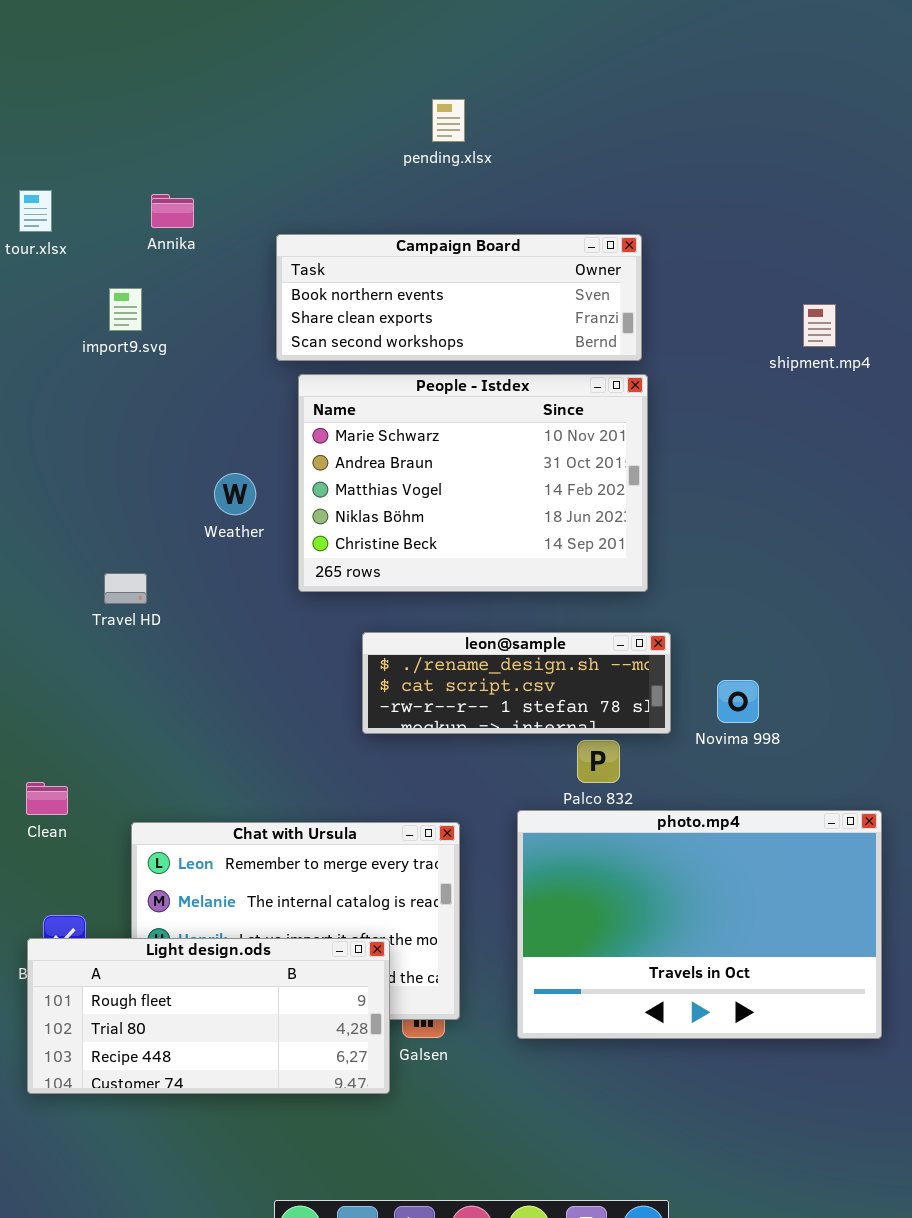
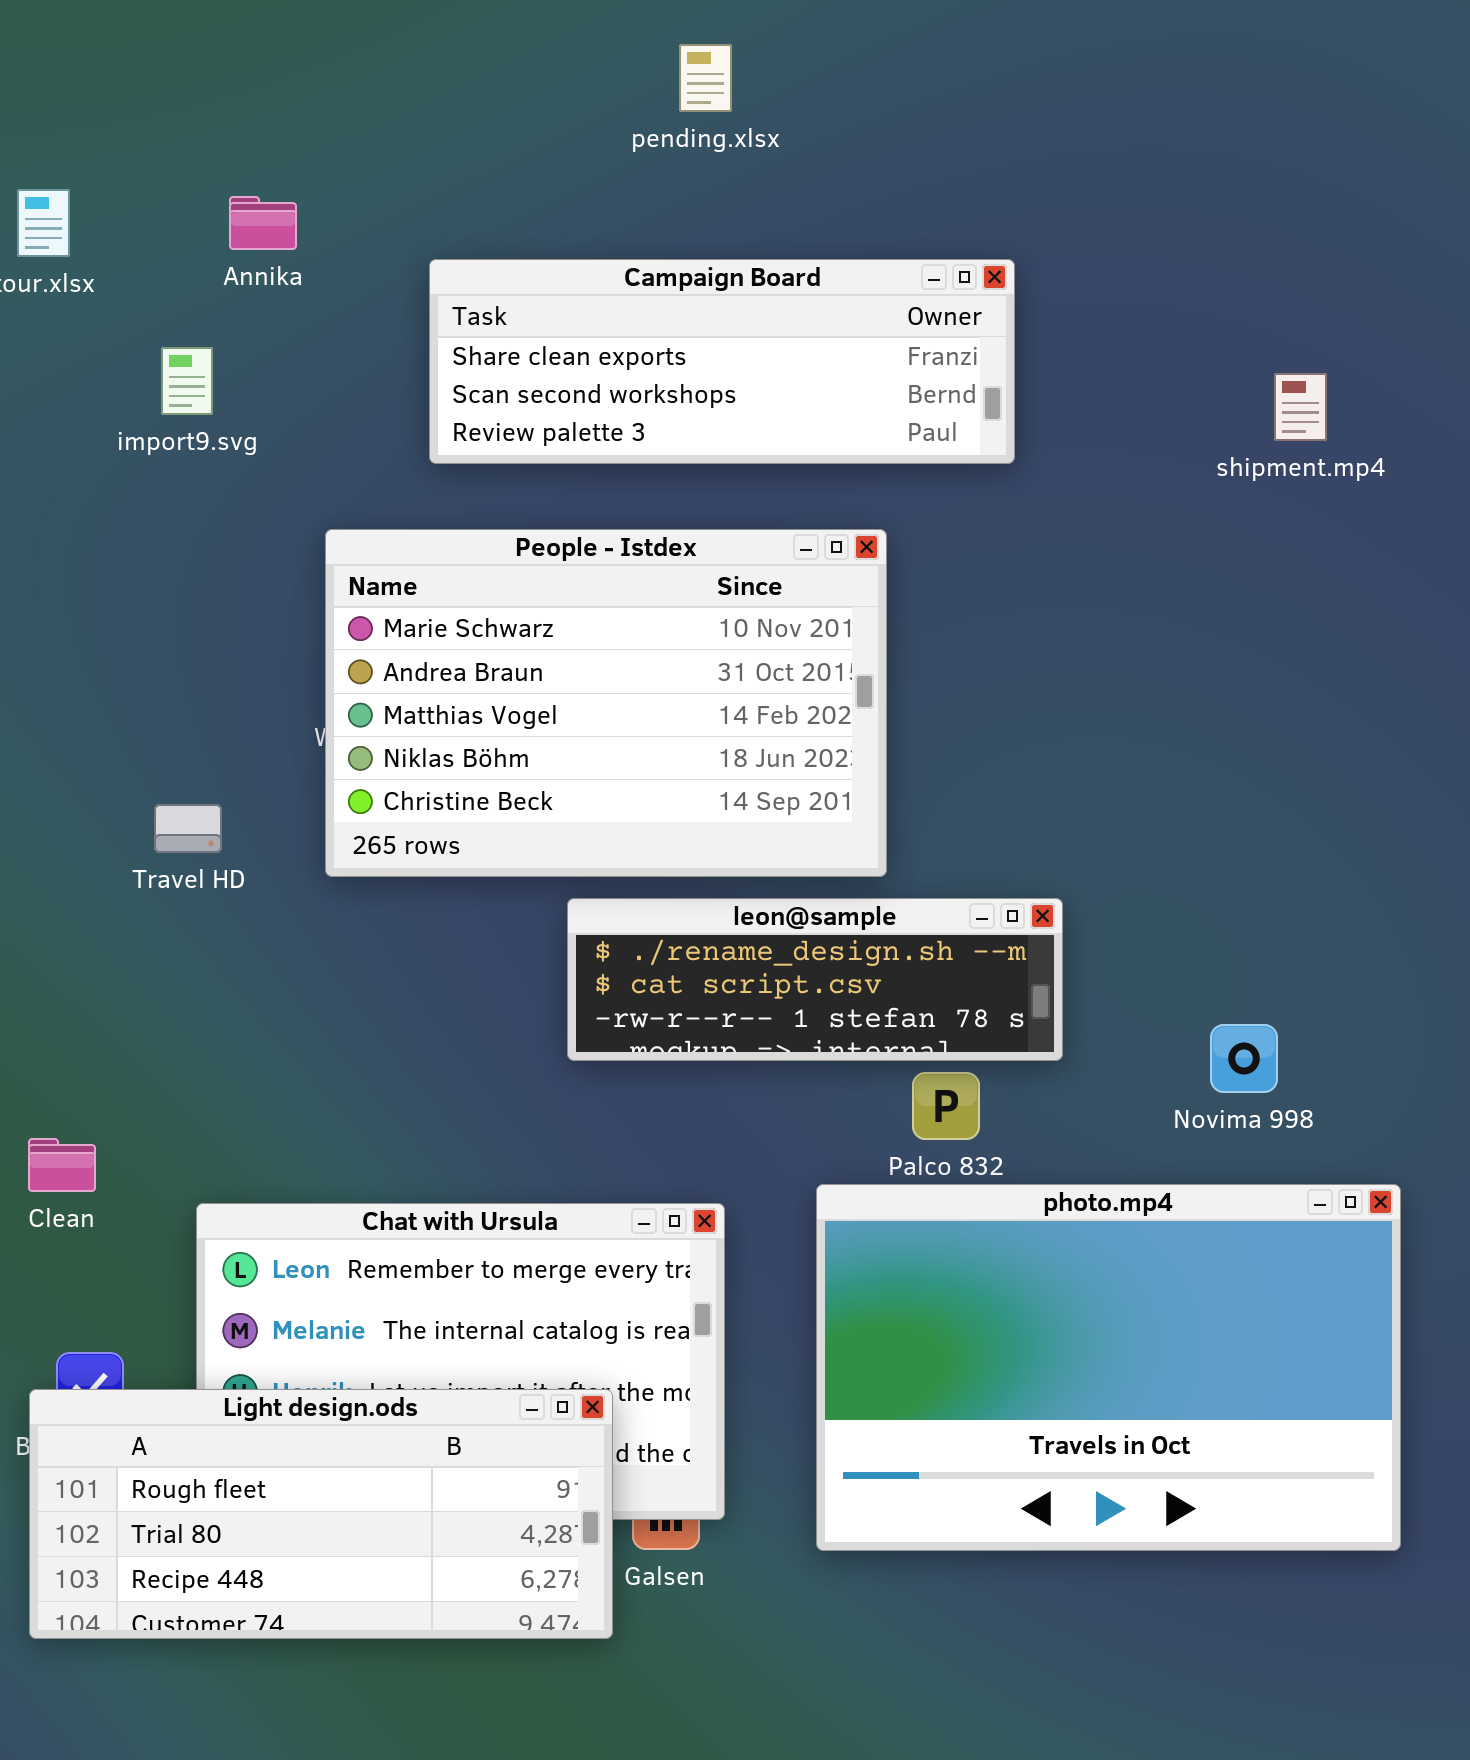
Campaign Board: [276,234,642,361] -> [429,259,1015,464], scrolled down 1 row
People - Istdex: [298,374,648,592] -> [325,529,887,877], moved
Novima 998: [717,680,759,723] -> [1210,1024,1278,1093], moved

